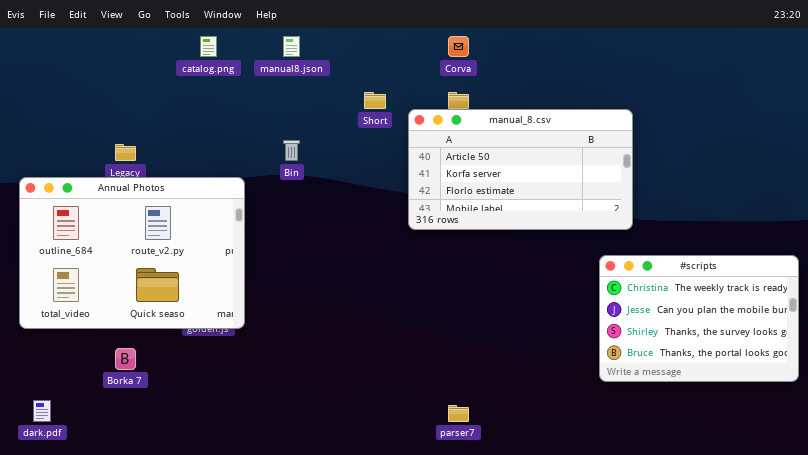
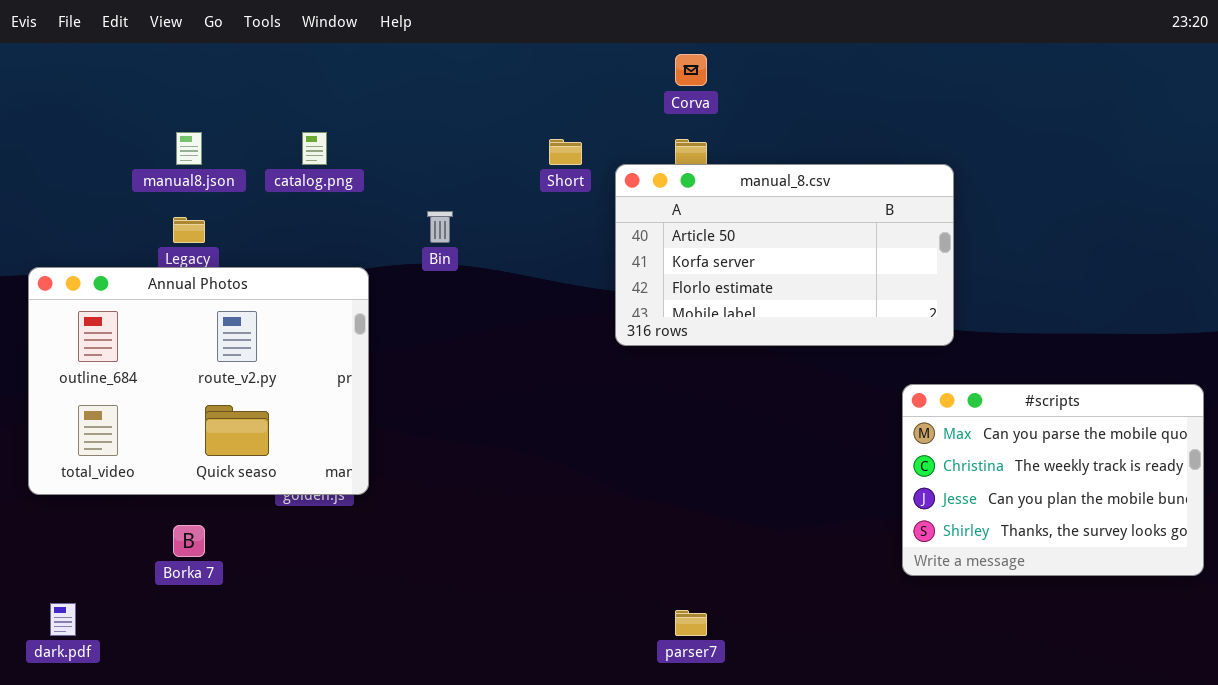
catalog.png: [200,36,217,57] -> [302,132,327,165], moved
manual8.json: [283,36,300,57] -> [176,132,202,165], moved
#scripts: [599,255,799,382] -> [902,384,1204,576], scrolled up 1 row

